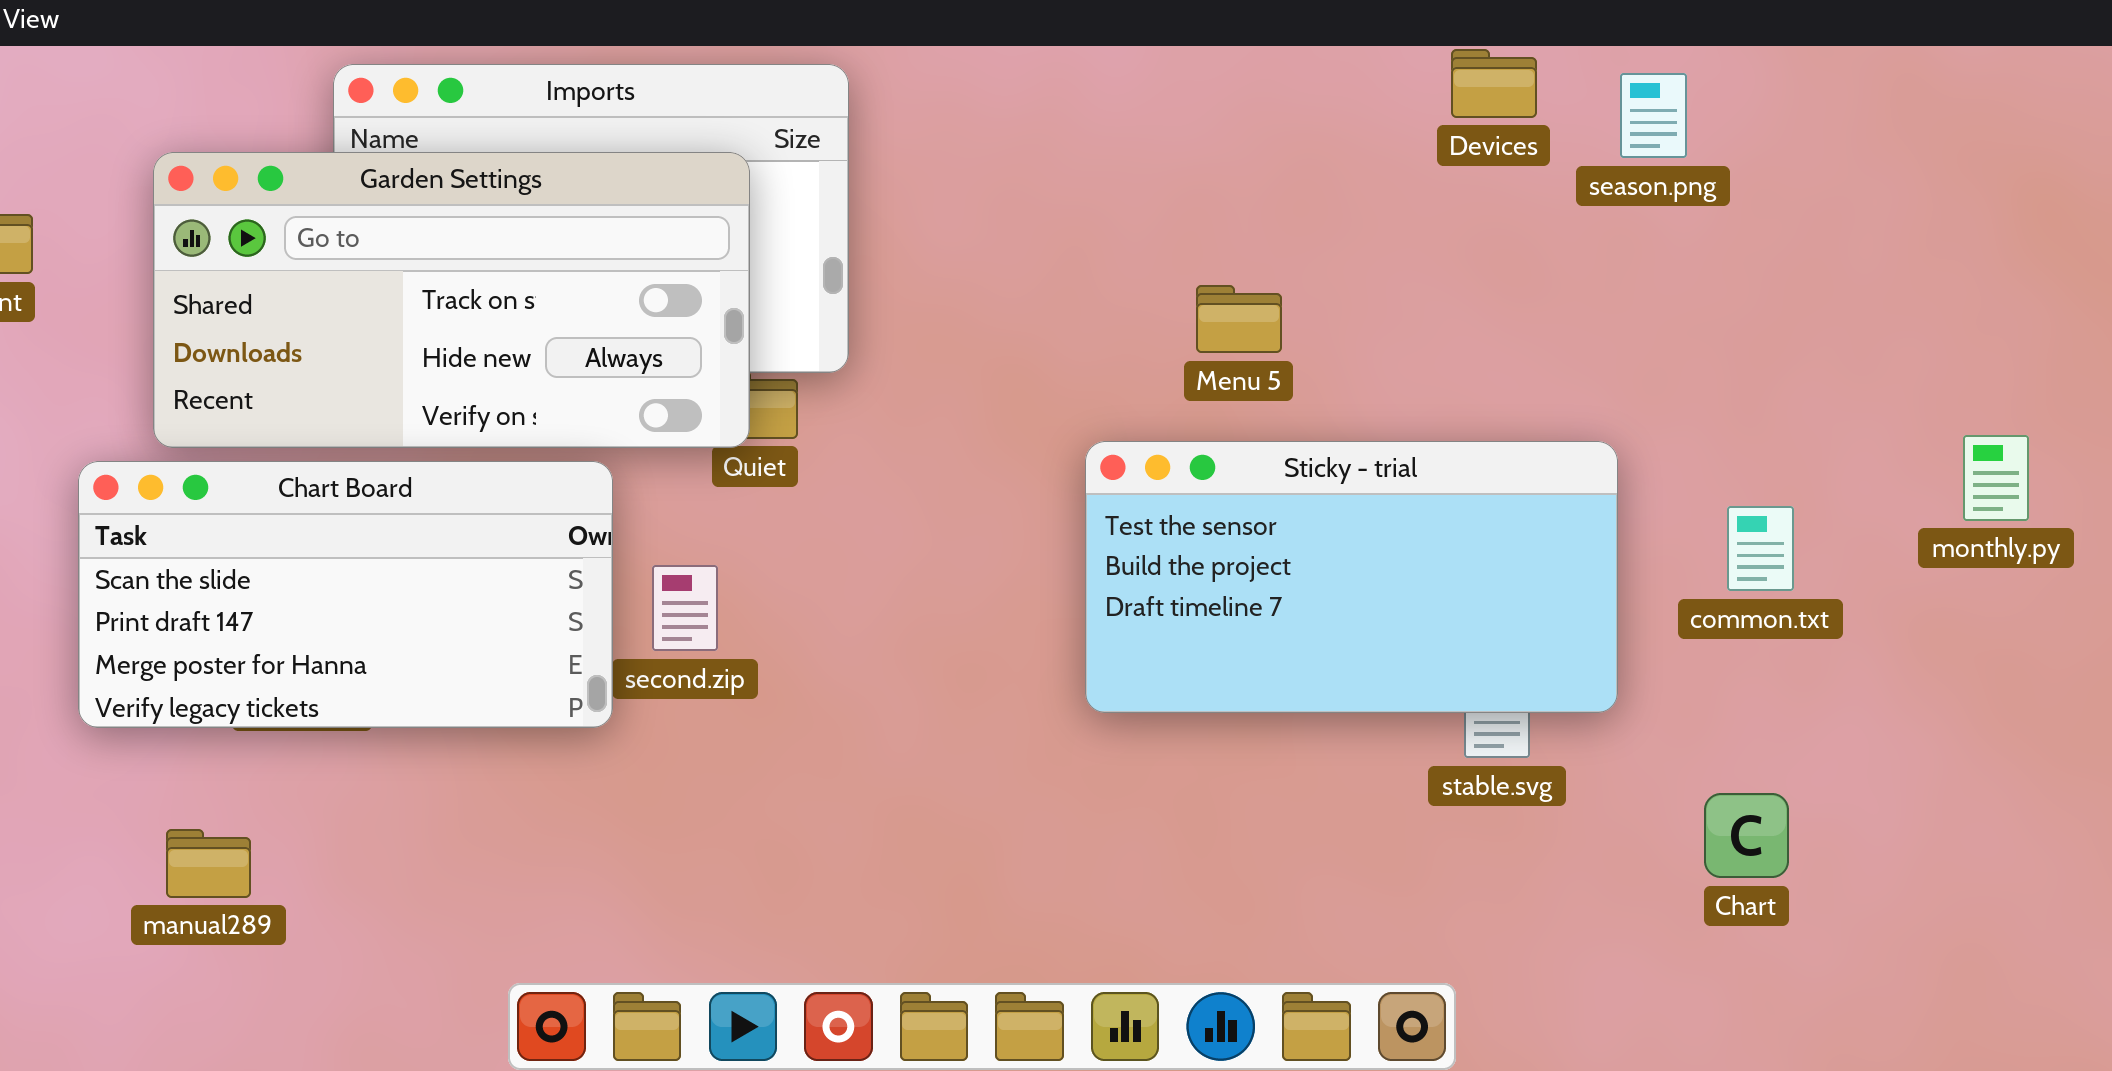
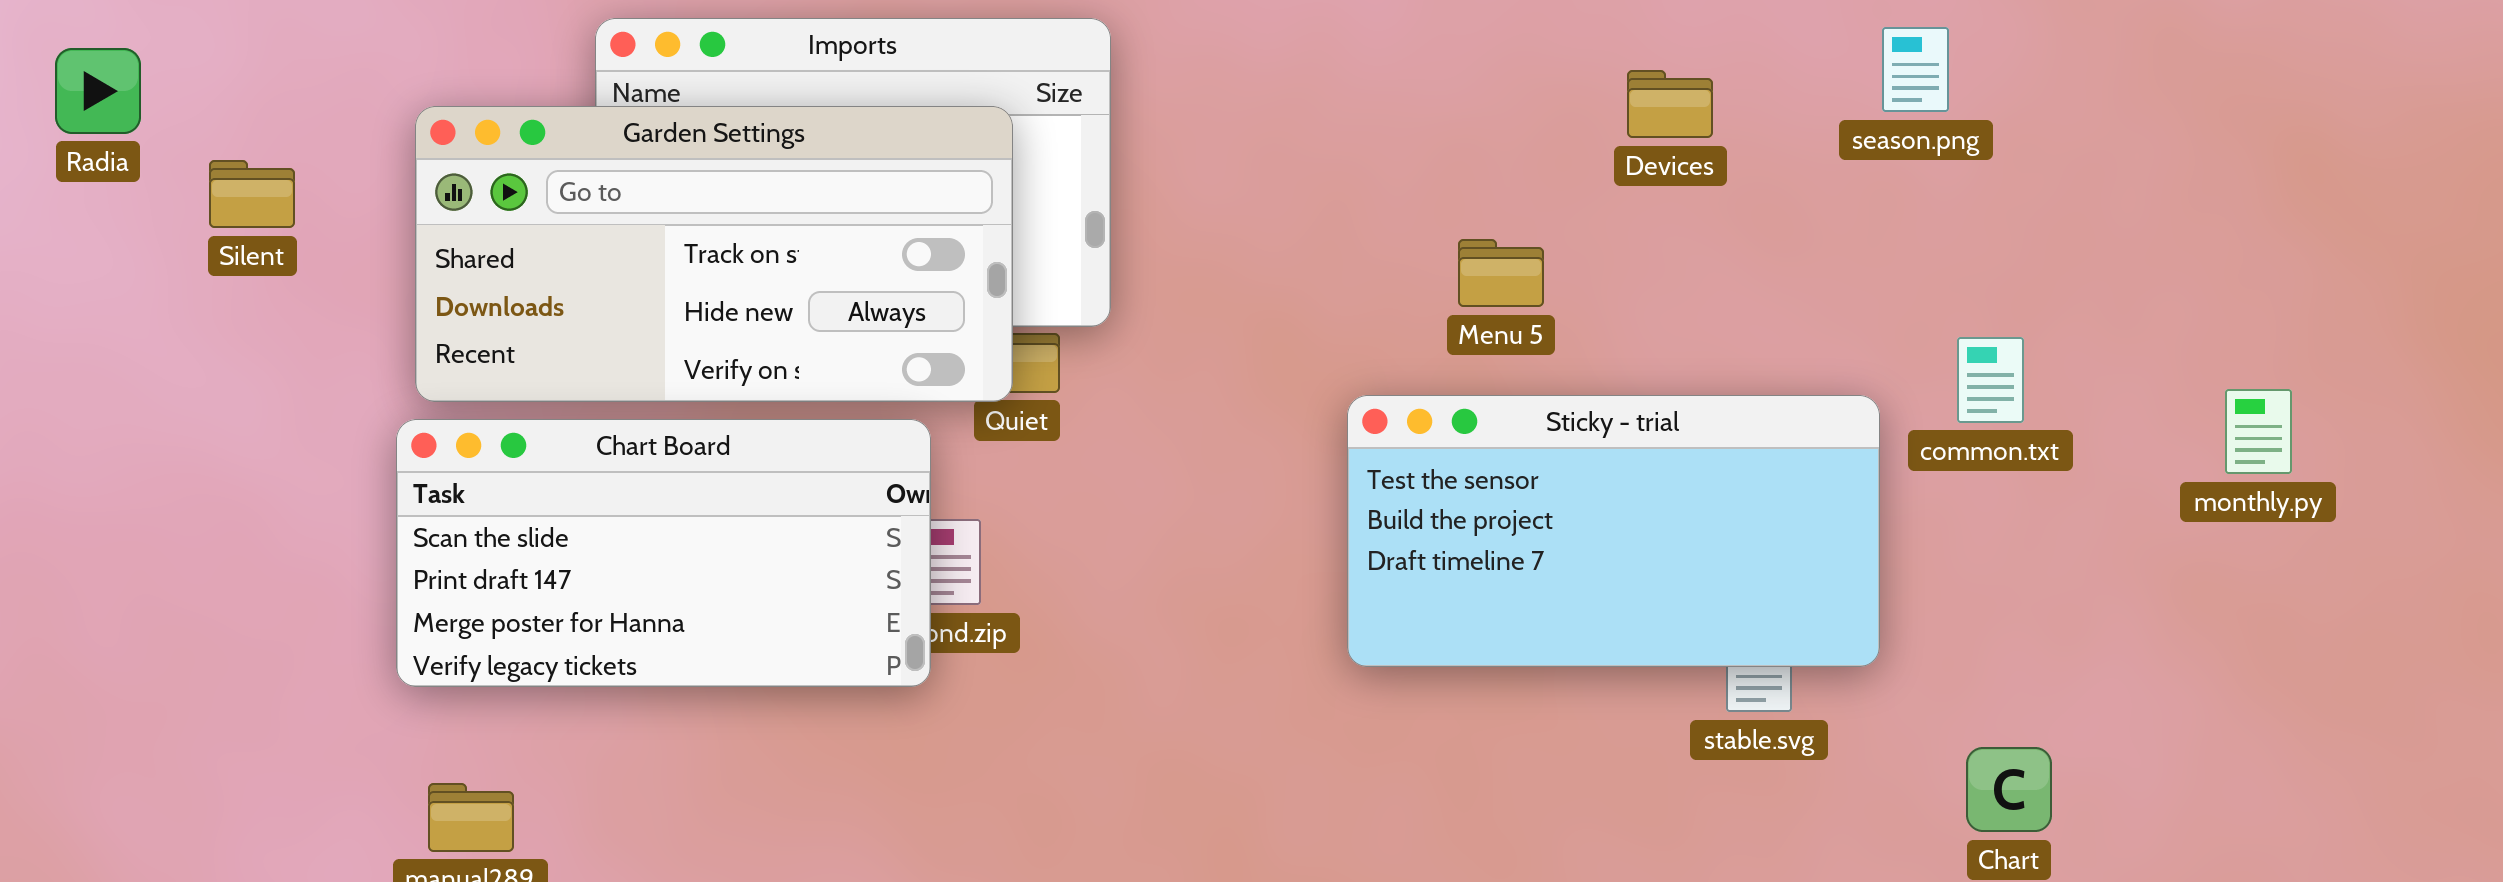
Devices: [1451,49,1537,118] -> [1627,70,1713,138], moved
Chart Board: [78,461,613,728] -> [396,419,931,687], moved
common.txt: [1727,506,1794,591] -> [1957,337,2024,423], moved

